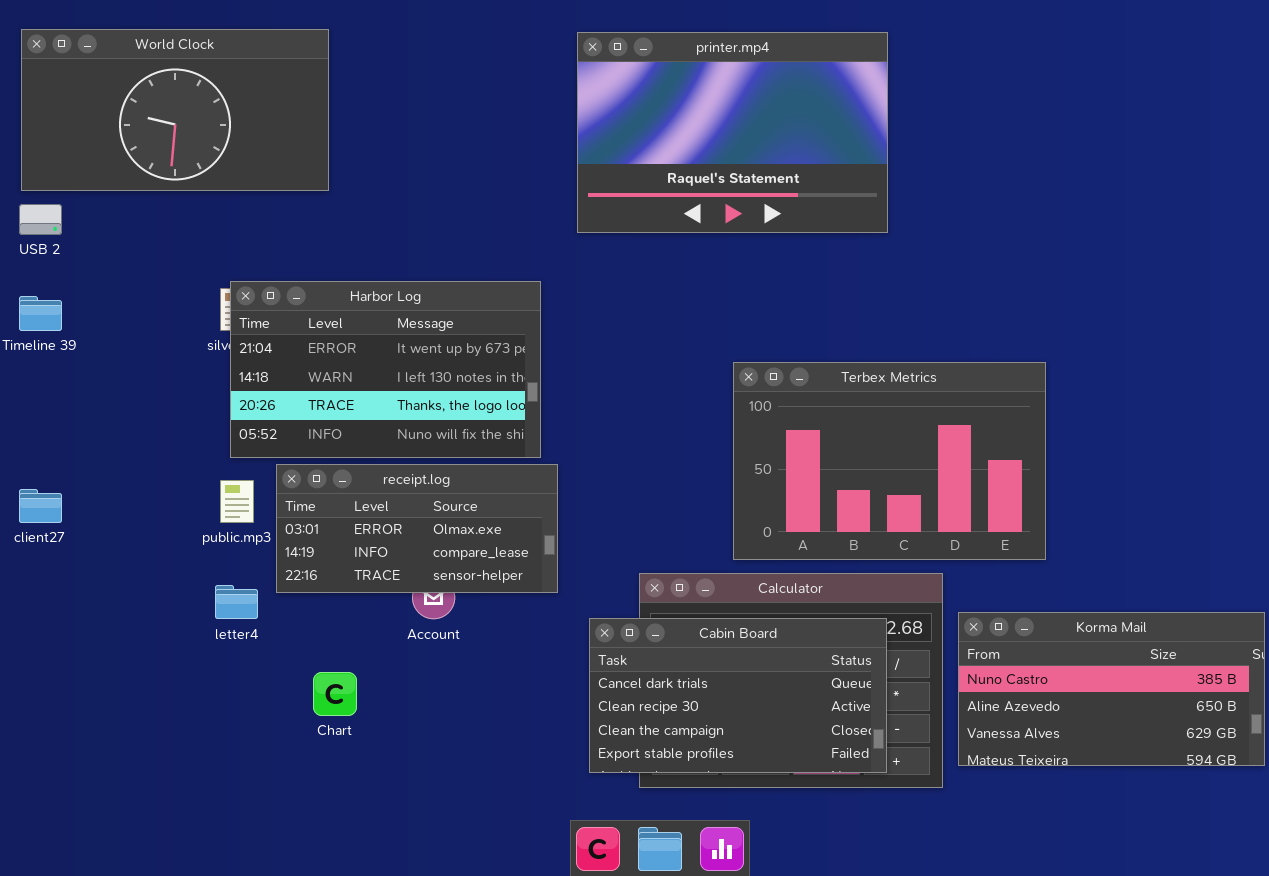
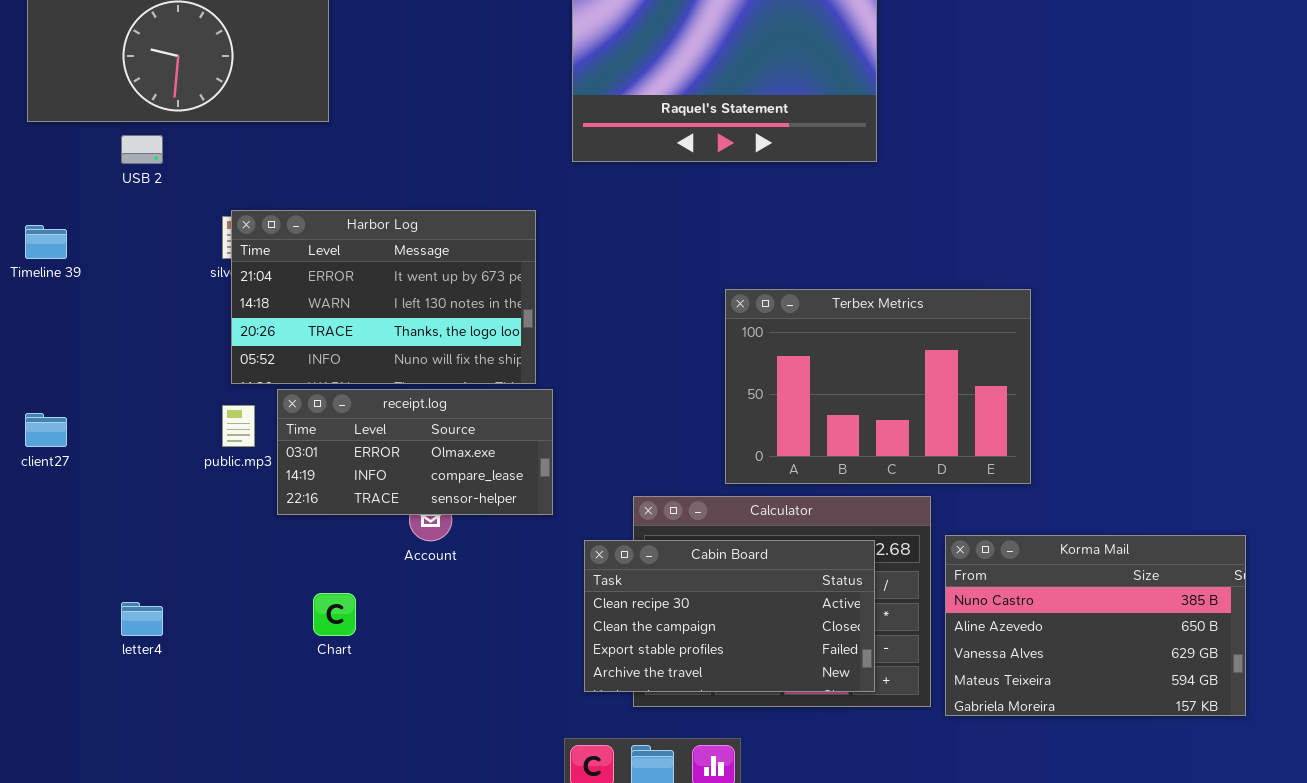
USB 2: [19,204,62,235] -> [121,135,163,164], moved
letter4: [215,585,258,619] -> [121,602,163,636], moved
Korma Mail: [958,612,1265,766] -> [945,535,1246,716], resized
Cabin Board: [589,618,887,773] -> [584,540,875,692], scrolled down 1 row

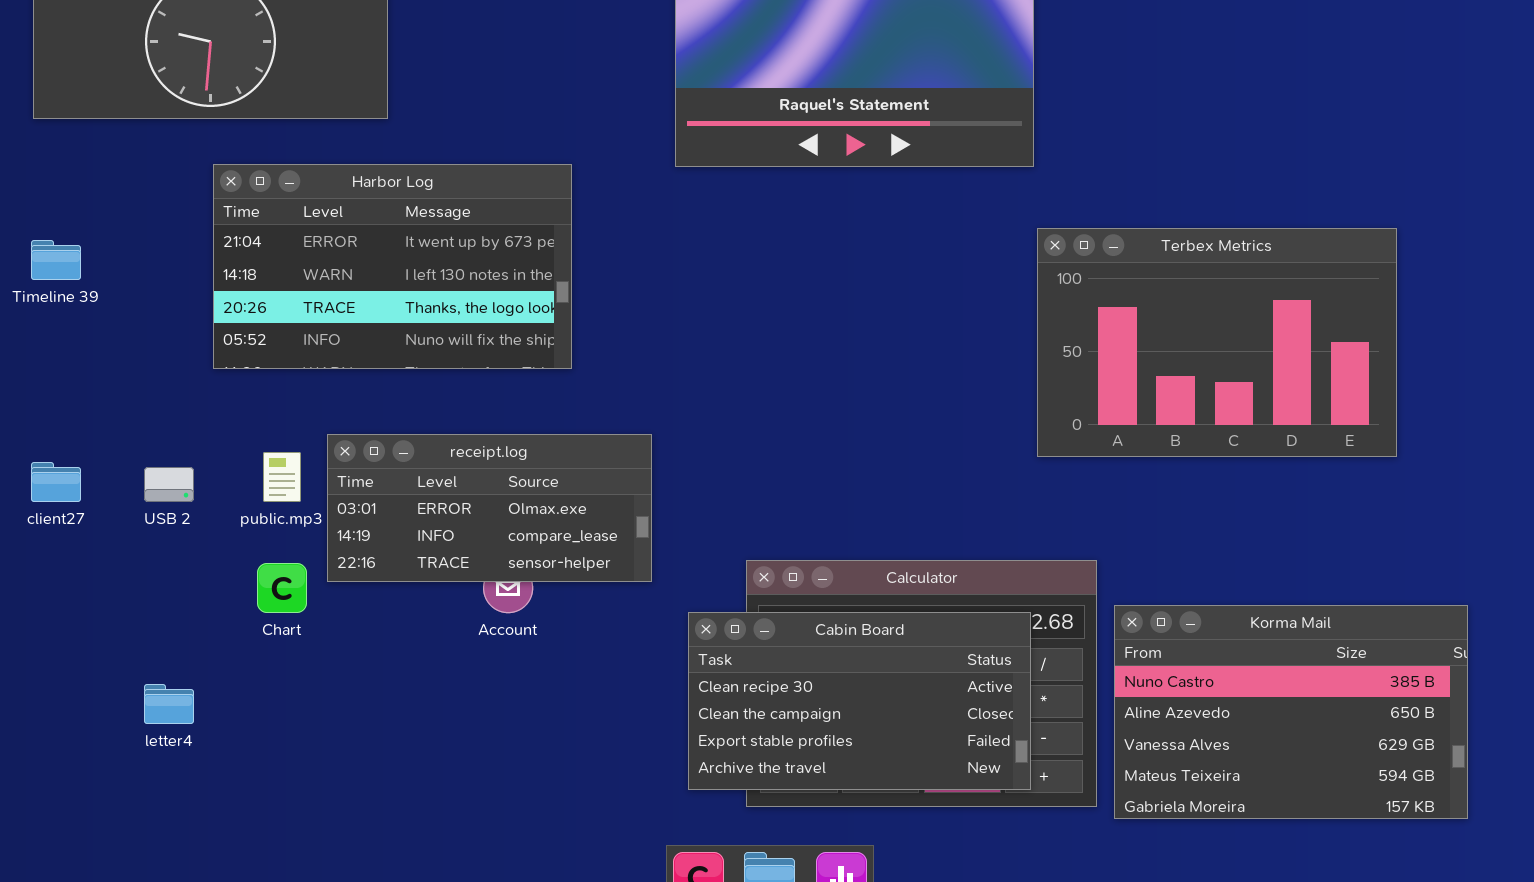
USB 2: [121,135,163,164] -> [144,467,194,502], moved
Harbor Log: [231,210,536,384] -> [213,164,572,369], moved
Terbex Metrics: [725,289,1031,484] -> [1037,228,1397,457], moved
Chart: [313,593,356,636] -> [257,563,307,613], moved

